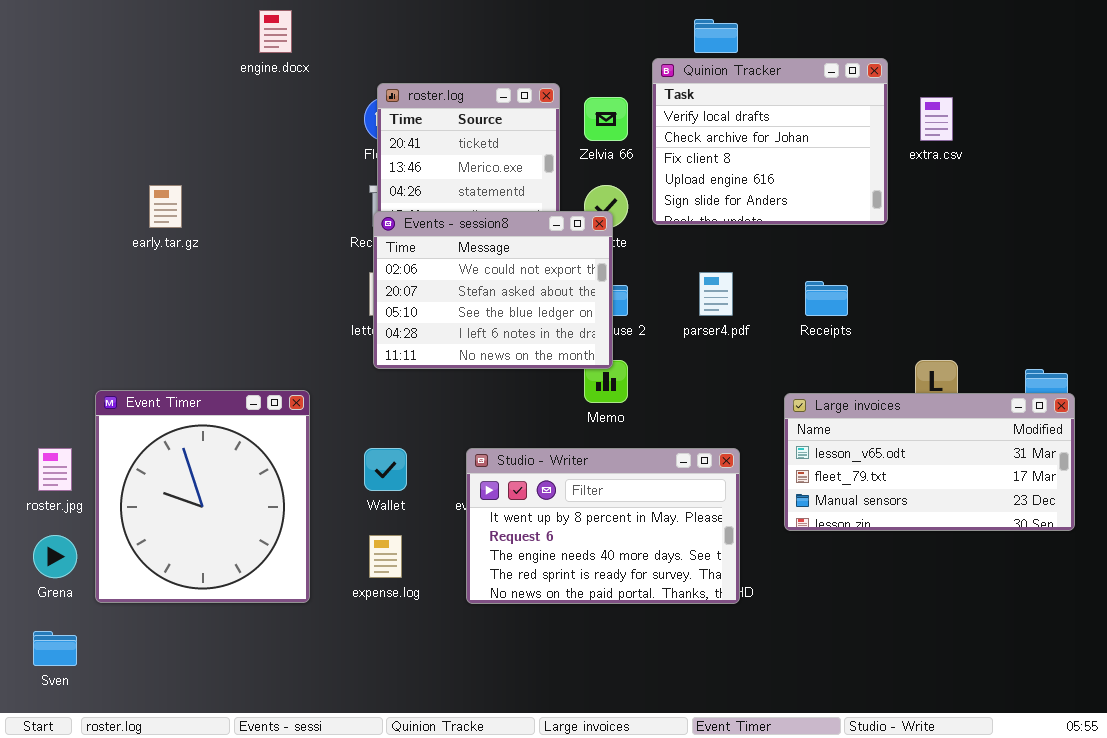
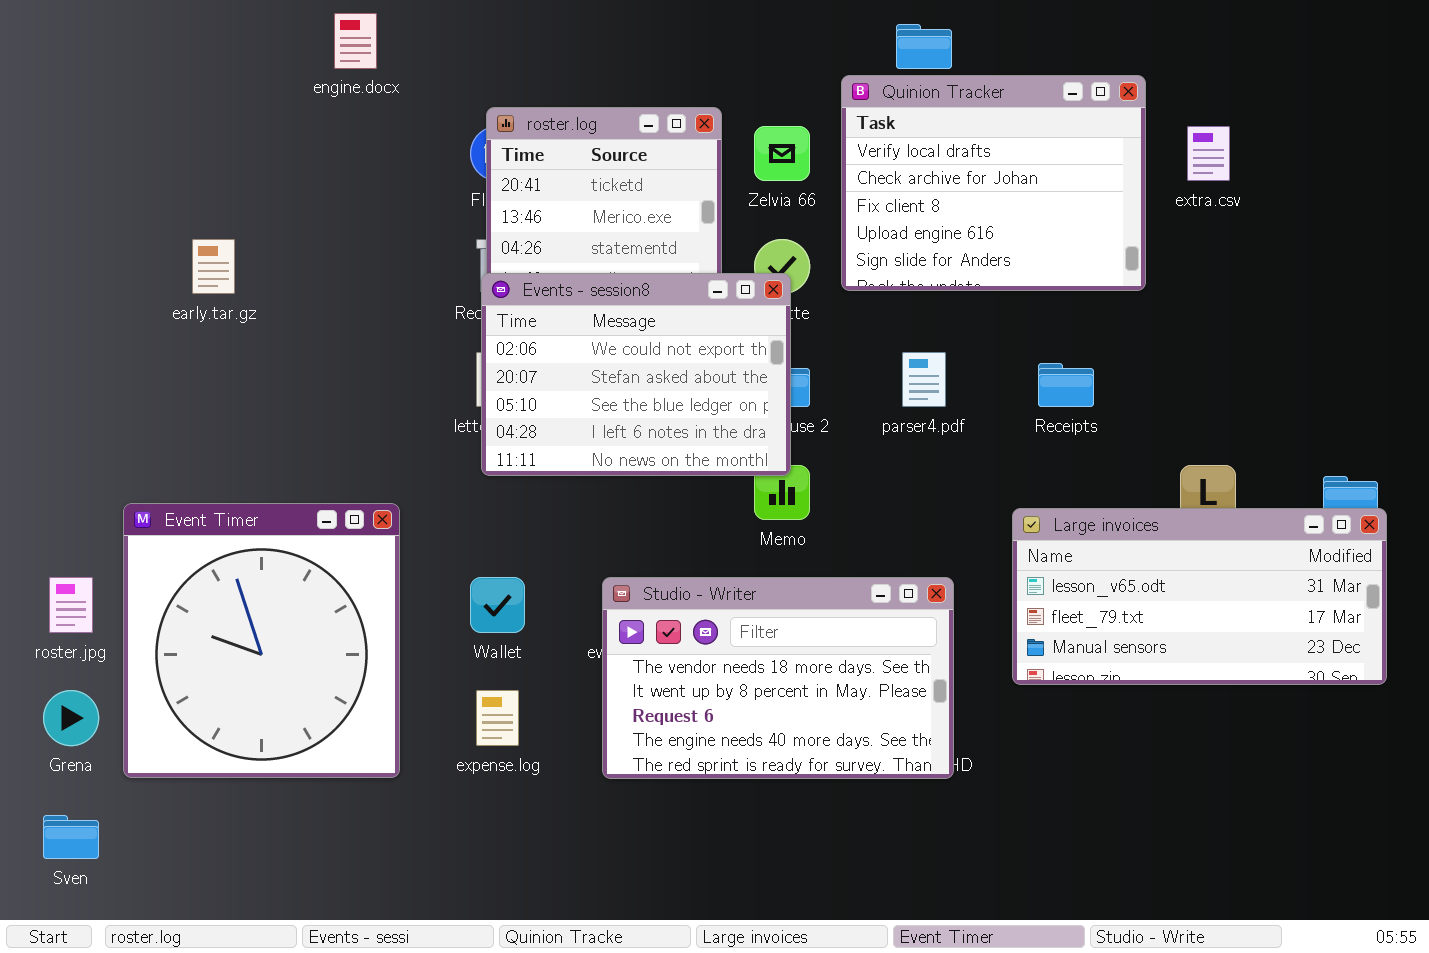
Studio - Writer: [466,448,740,604] -> [602,577,954,779], scrolled up 1 row

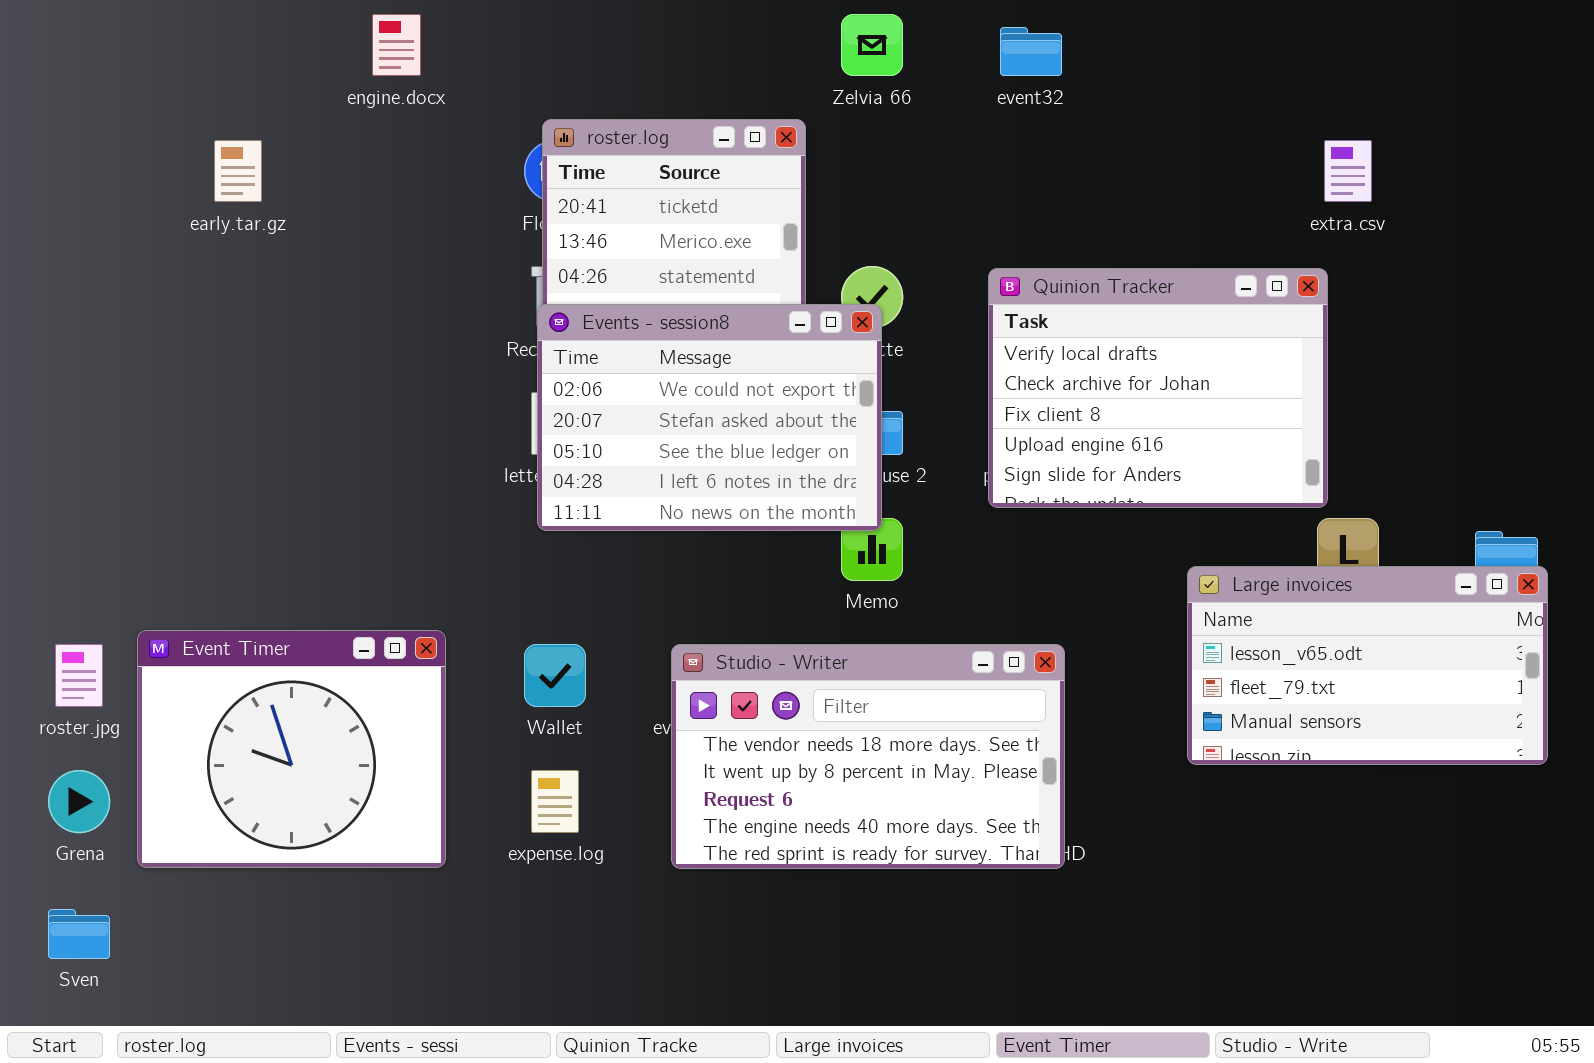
Quinion Tracker: [841,75,1146,291] -> [988,268,1328,508], moved
Zelvia 66: [754,126,810,181] -> [841,14,903,76], moved
early.tar.gz: [192,239,235,294] -> [214,140,262,202], moved
Event Timer: [123,503,400,778] -> [137,630,446,868], resized
Large invoices: [1012,508,1387,685] -> [1187,566,1548,765], resized

